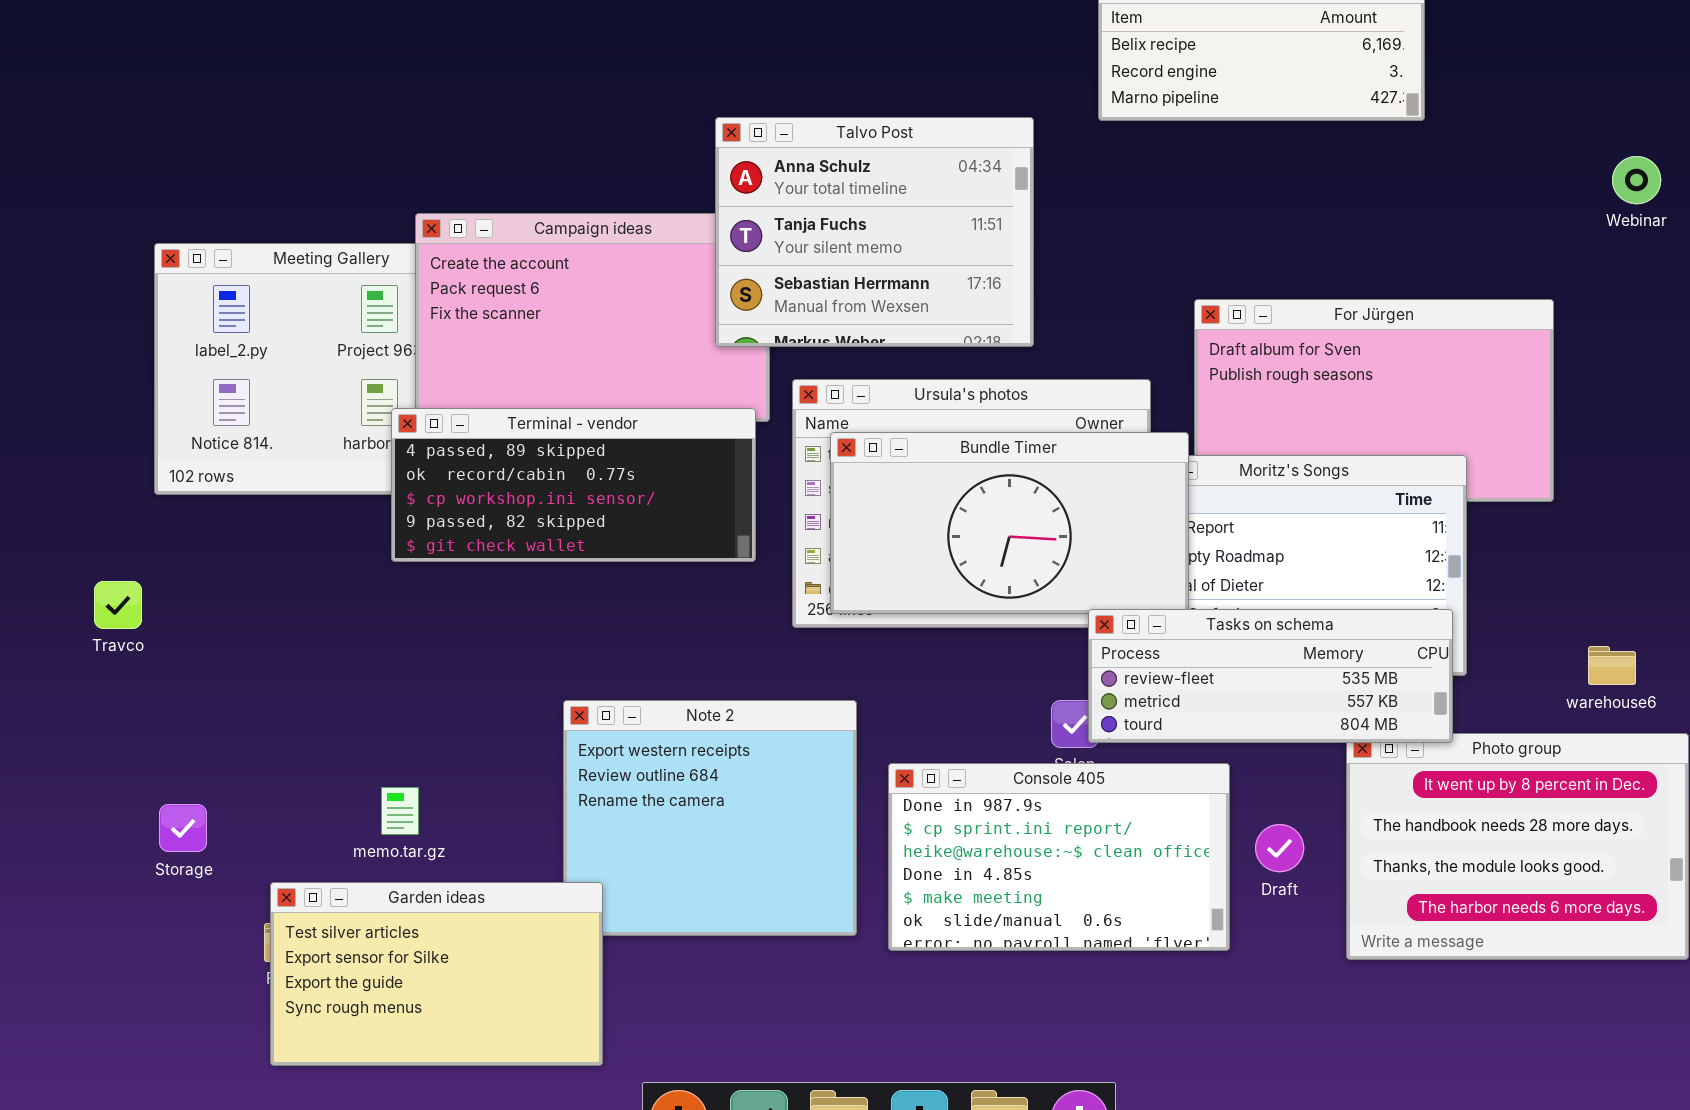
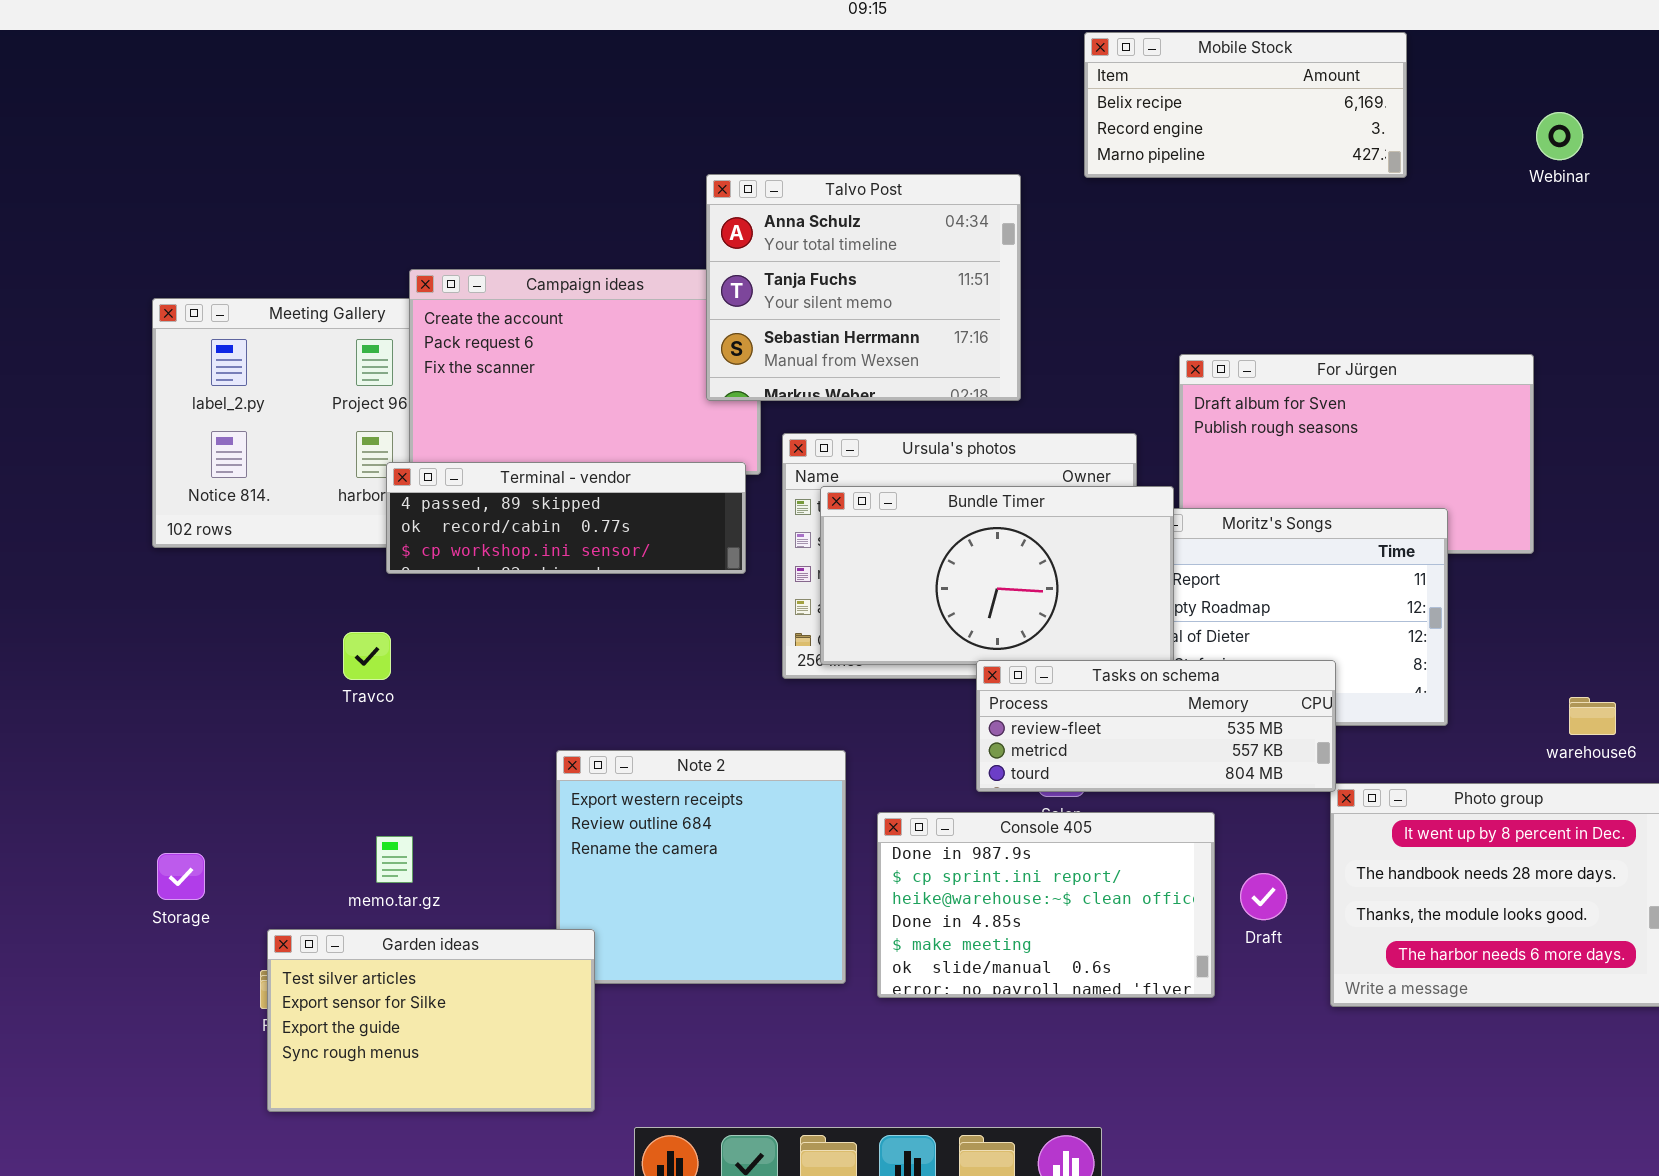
Webinar: [1612,156,1661,204] -> [1536,112,1583,160], moved
Terminal - vendor: [391,408,756,562] -> [386,462,746,574], resized
Travco: [94,581,142,629] -> [343,632,391,680], moved
Tasks on schema: [1088,609,1453,743] -> [976,660,1336,792], moved

